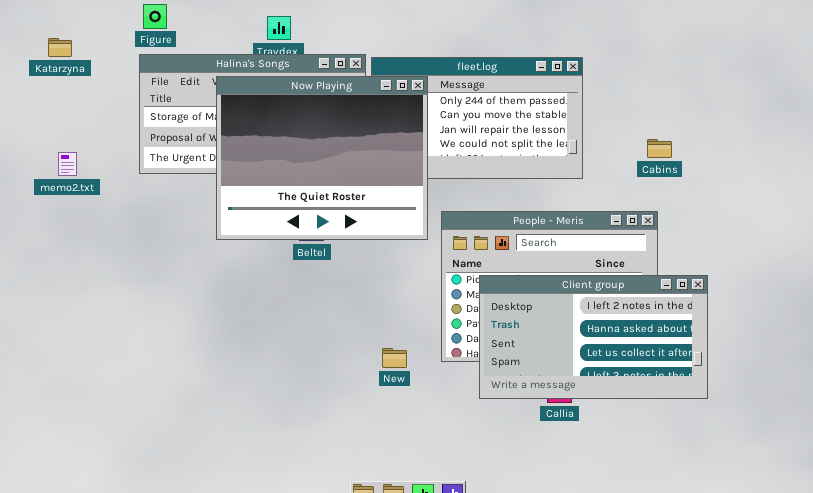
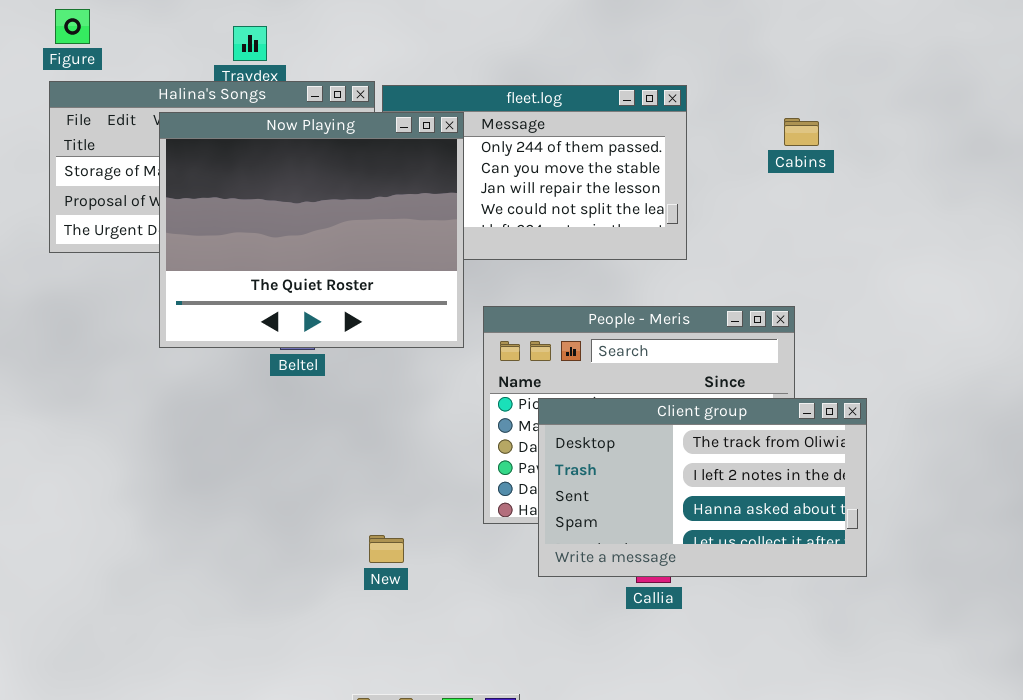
Cabins: [647,139,672,158] -> [784,118,819,146], moved
Client group: [479,275,708,399] -> [538,398,867,577], scrolled up 1 row
New: [382,348,407,368] -> [369,535,404,563], moved

